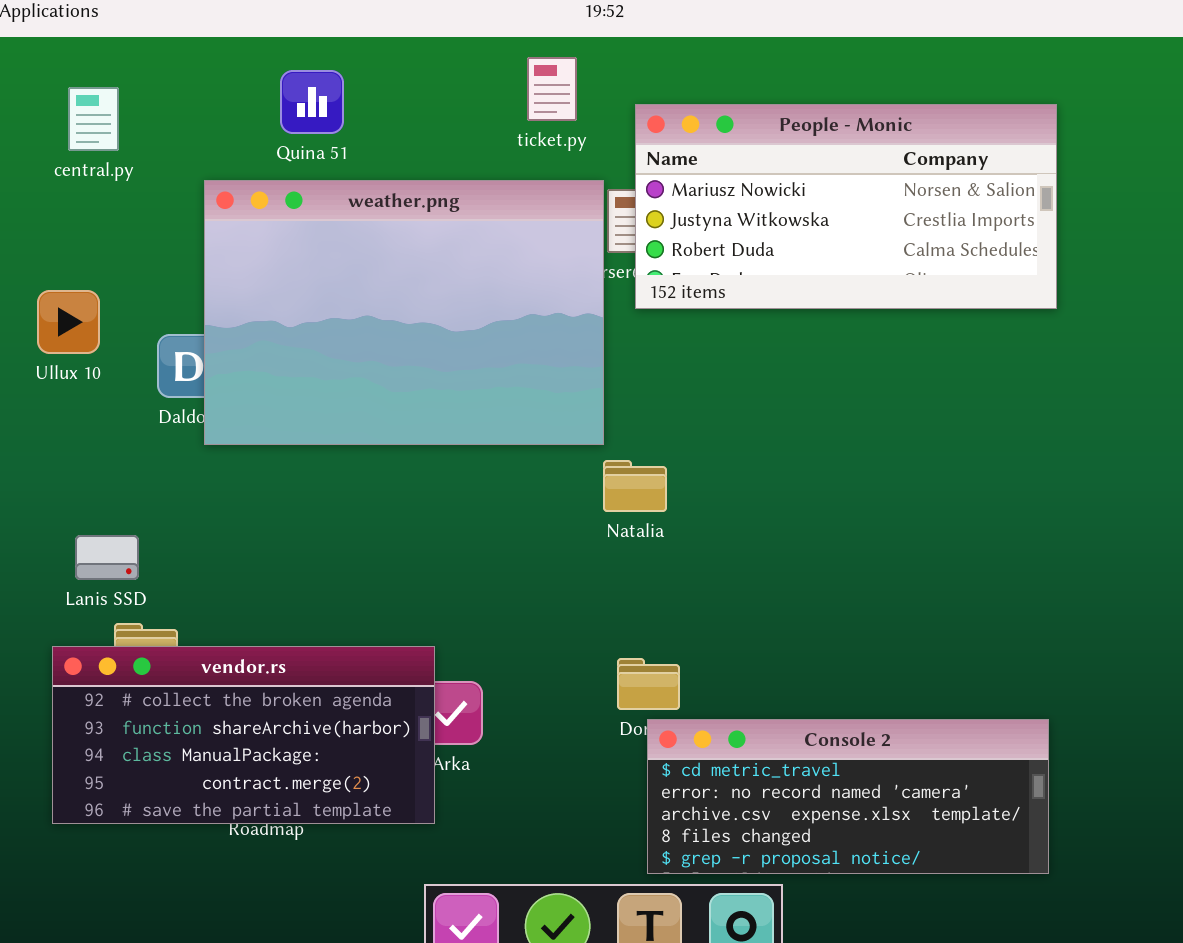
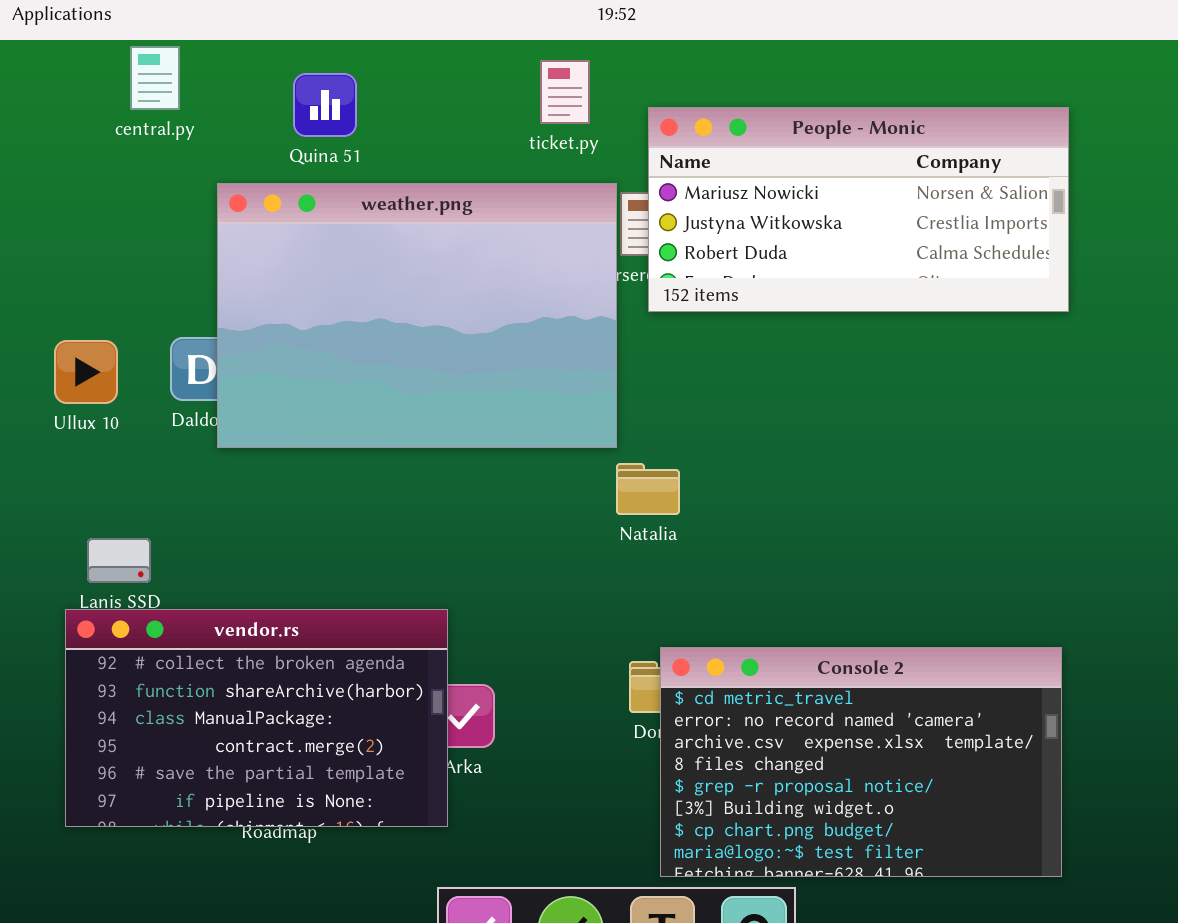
central.py: [68,87,119,151] -> [130,46,180,110], moved
Ullux 10: [37,290,100,354] -> [54,340,118,404], moved
vendor.rs: [52,646,435,824] -> [65,609,448,827], resized
Console 2: [647,719,1049,874] -> [660,647,1062,877], resized

